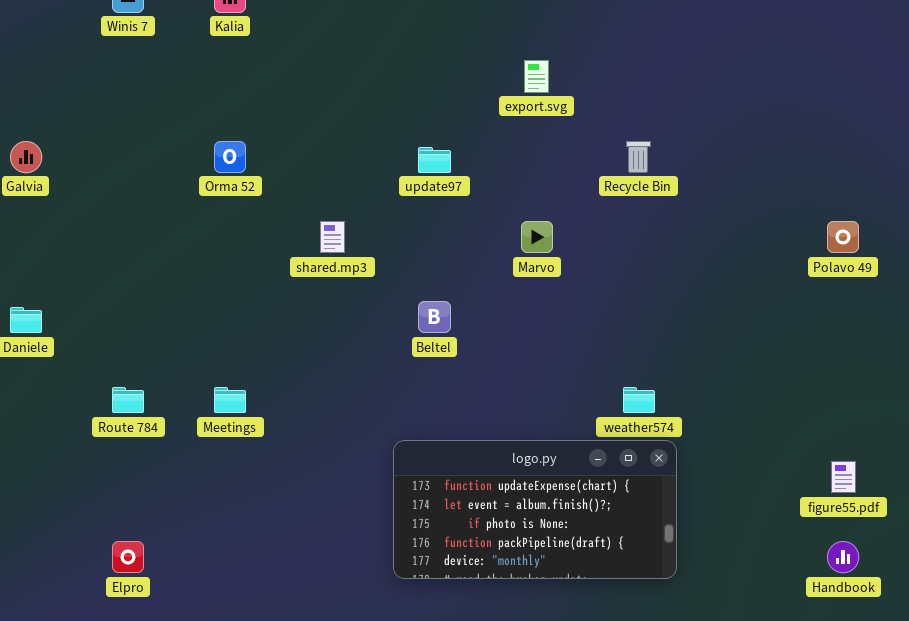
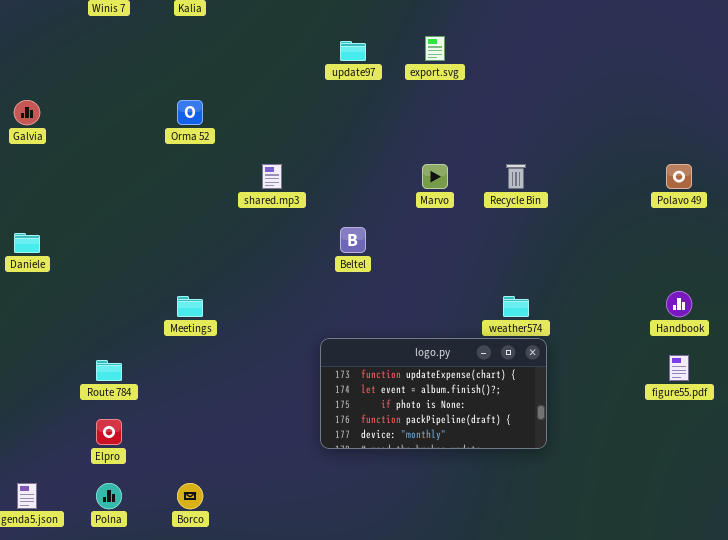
Recycle Bin: [626,141,651,173] -> [506,164,526,189], moved
update97: [418,147,451,173] -> [340,41,366,61], moved
Route 784: [112,387,144,413] -> [96,360,122,381], moved
Handbook: [827,541,859,573] -> [666,291,692,317], moved

